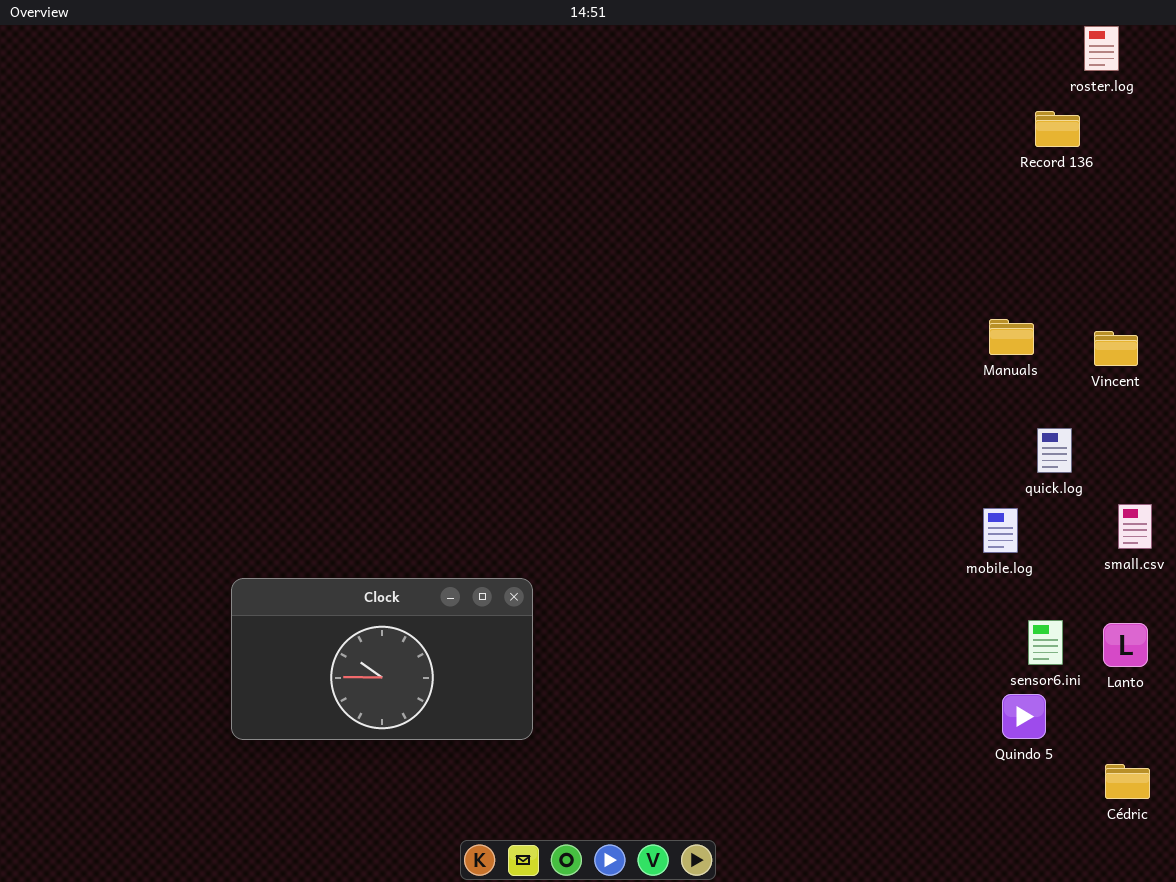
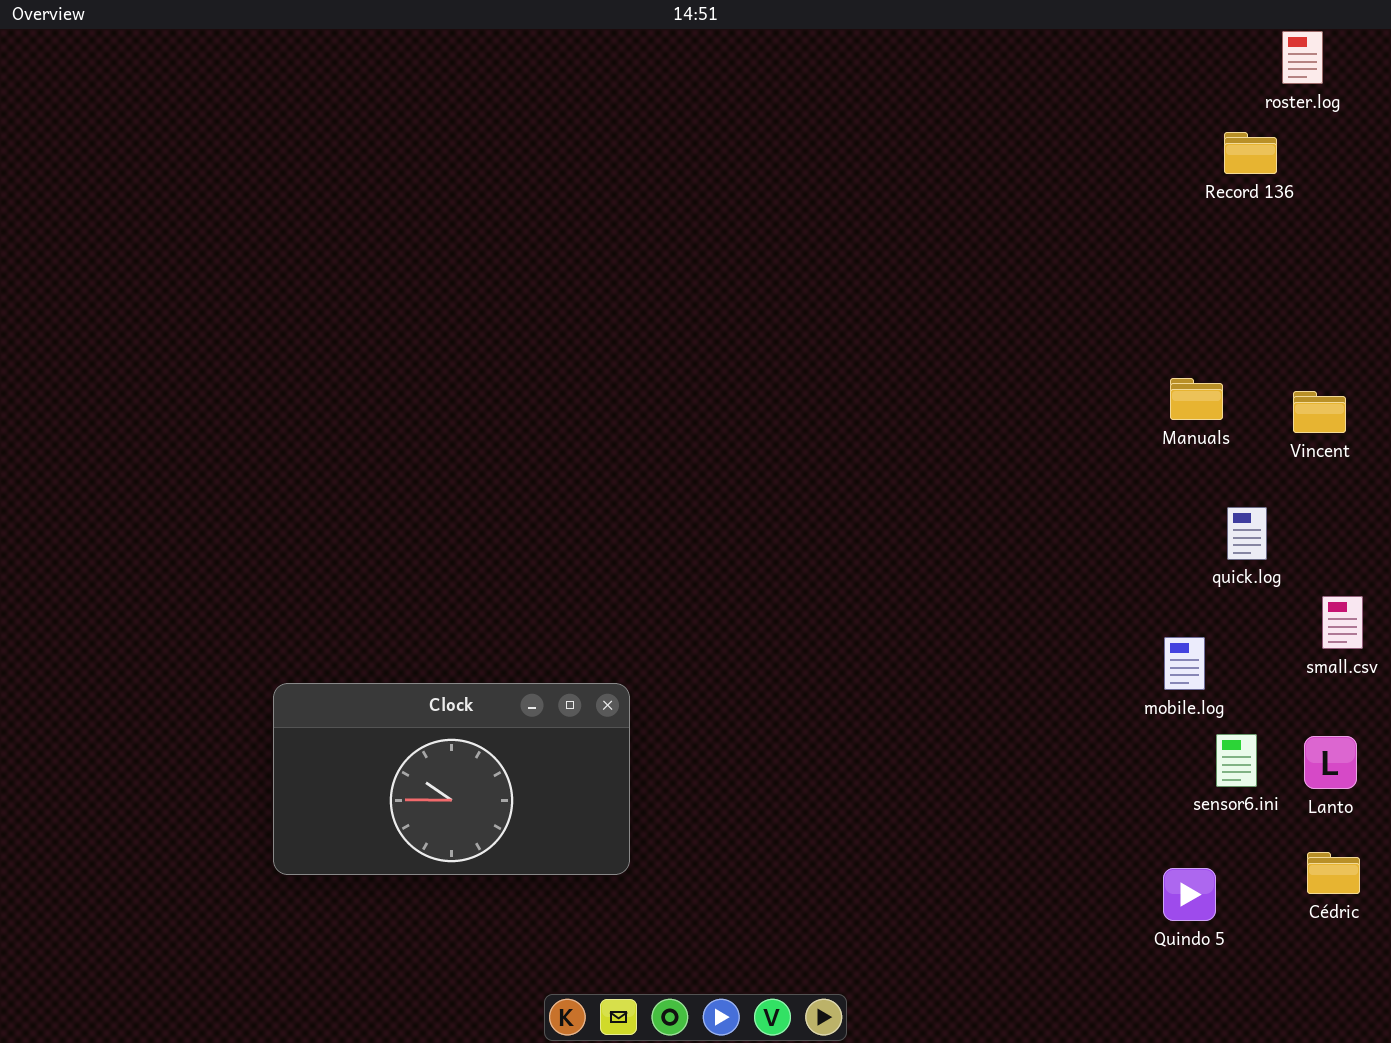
mobile.log: [983,508,1018,553] -> [1164,637,1205,690], moved
Quindo 5: [1002,694,1046,739] -> [1163,868,1216,921], moved
Cédric: [1105,764,1150,799] -> [1307,852,1360,894], moved

